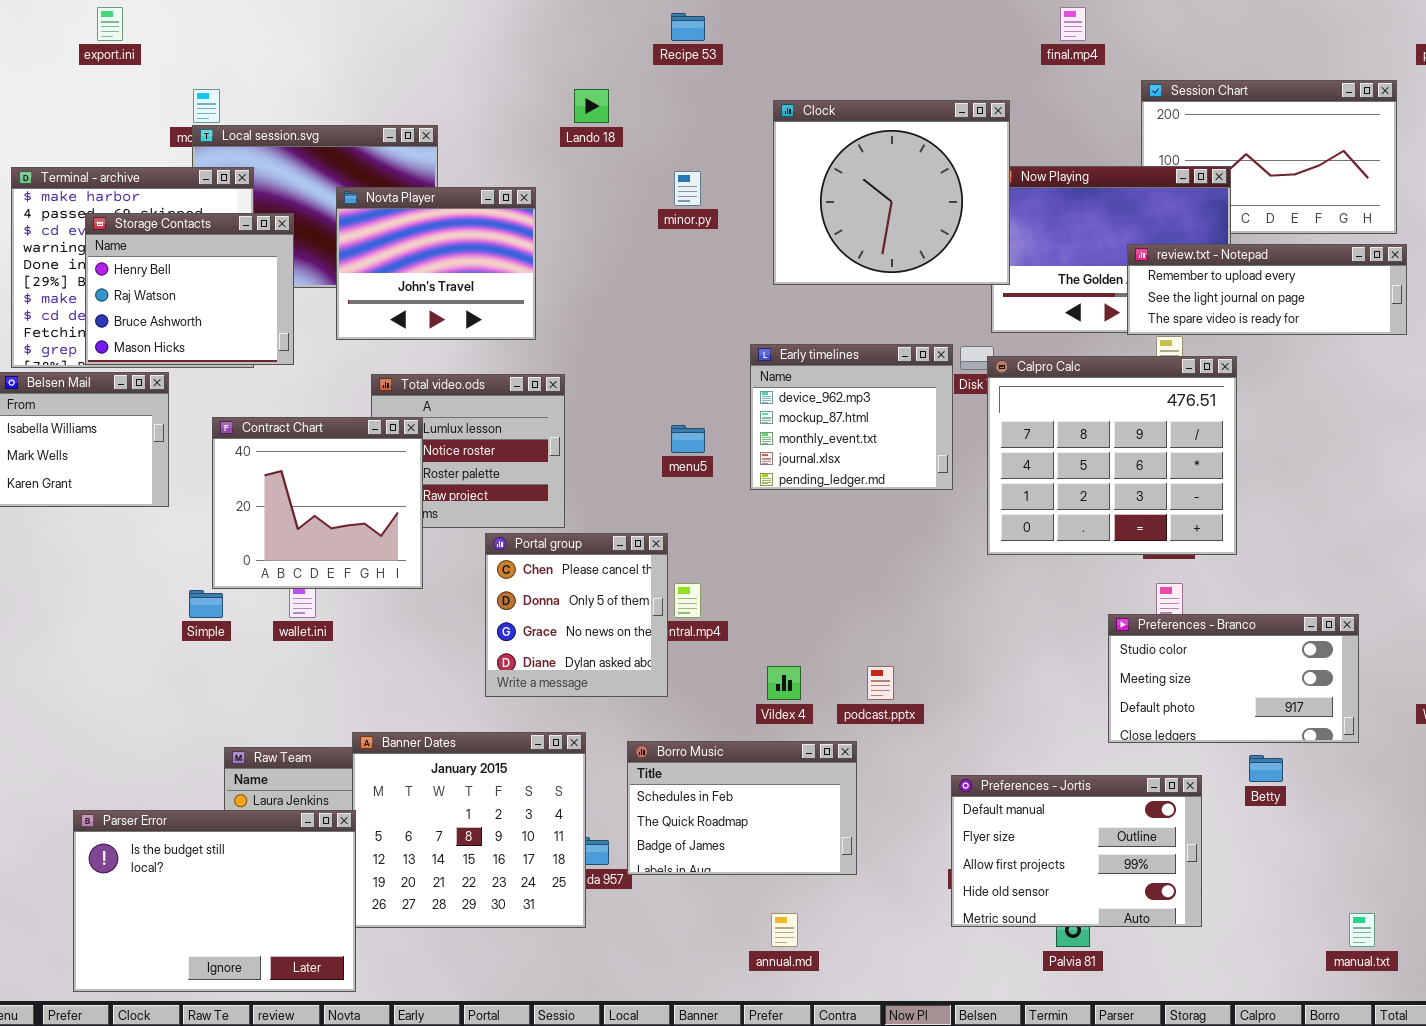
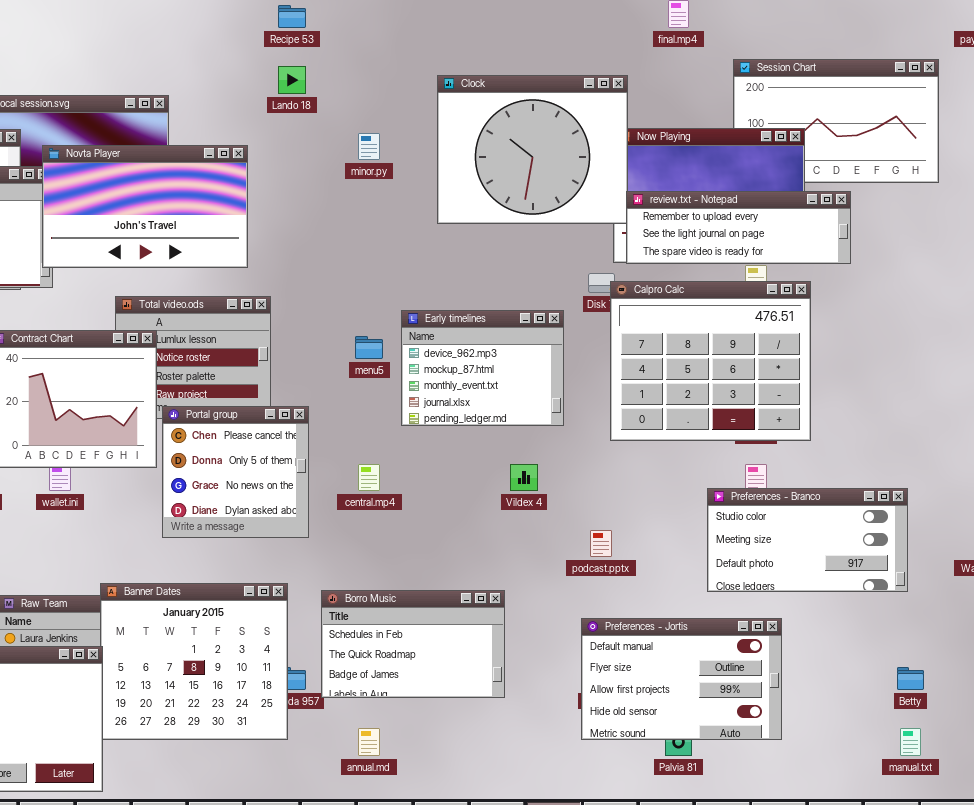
Recipe 53: [671,13,705,41] -> [278,5,306,28], moved
Novta Player: [336,187,536,340] -> [42,145,248,268], resized
review.txt - Notepad: [1127,244,1407,335] -> [626,191,851,264], moved
Early timelines: [750,344,953,490] -> [401,310,564,426], moved
Portal group: [485,533,668,697] -> [162,406,309,538], moved
Vildex 4: [767,666,801,700] -> [510,464,538,491], moved
podcast.pptx: [867,666,894,700] -> [590,530,612,557], moved
Betty: [1249,755,1283,782] -> [897,667,924,690], moved
annual.md: [771,913,798,947] -> [358,728,380,756], moved

